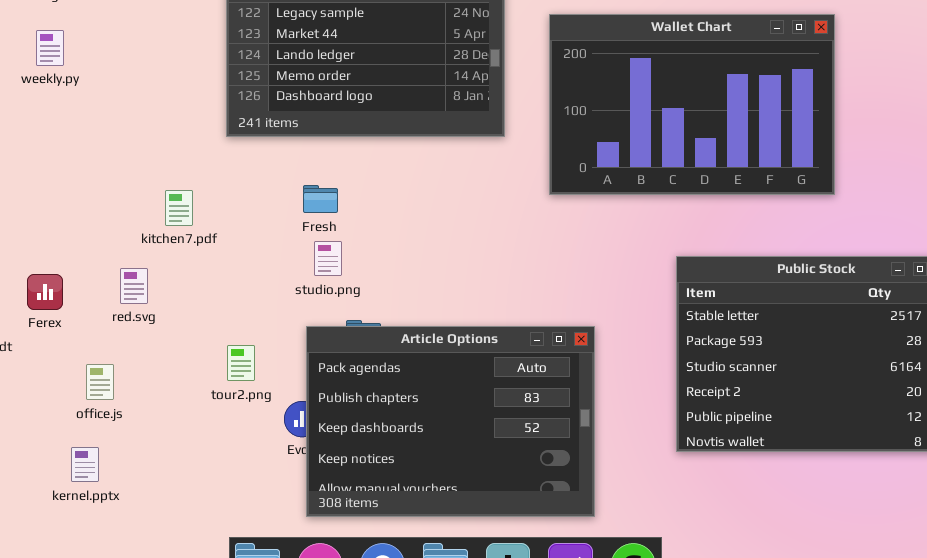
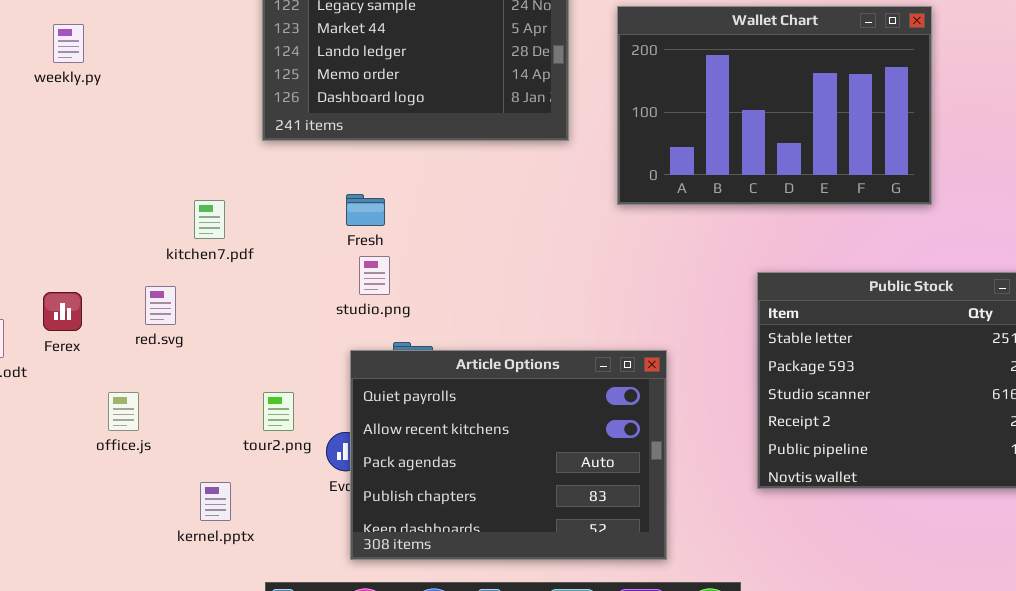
Article Options: [306,326,595,517] -> [350,350,667,560], scrolled up 2 rows
tour2.png: [227,345,255,381] -> [263,392,294,431], moved
kernel.pptx: [71,447,99,482] -> [200,482,231,521], moved

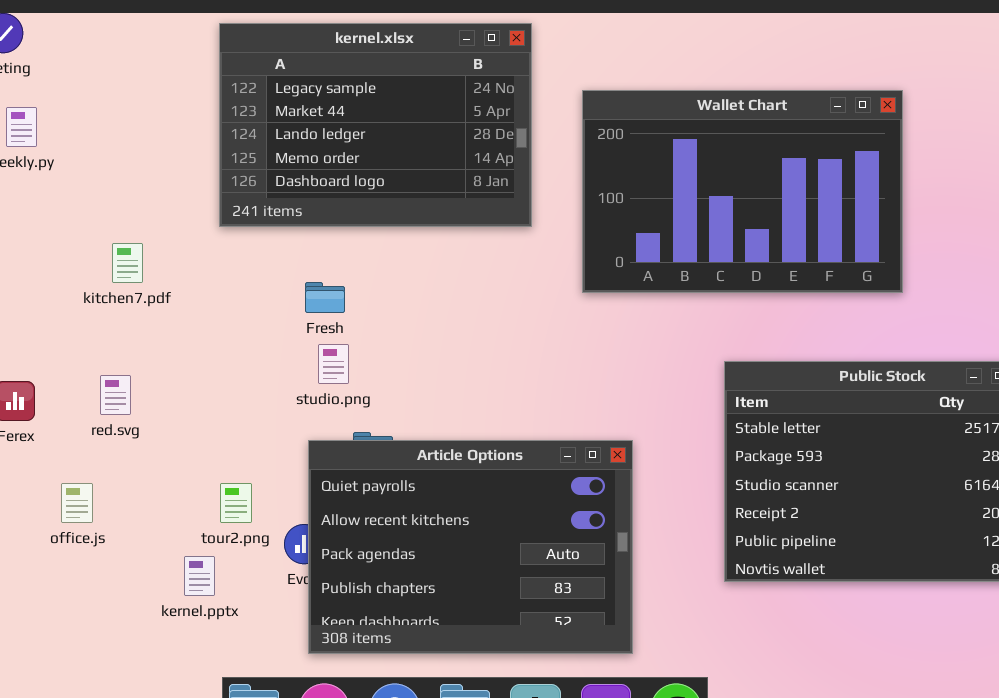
kitchen7.pdf: [194,200,225,239] -> [112,243,143,283], moved
kernel.pptx: [200,482,231,521] -> [184,556,215,596], moved

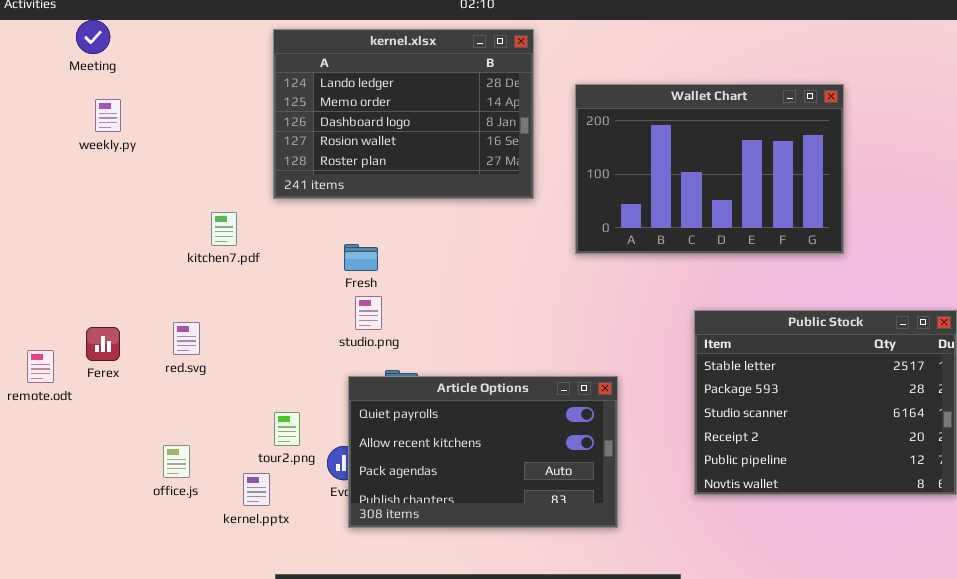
kernel.xlsx: [219,23,532,227] -> [273,29,534,199], scrolled down 2 rows
kitchen7.pdf: [112,243,143,283] -> [211,212,237,246], moved
Article Options: [308,440,633,654] -> [348,376,618,528], resized
office.js: [61,483,93,523] -> [163,445,190,478], moved

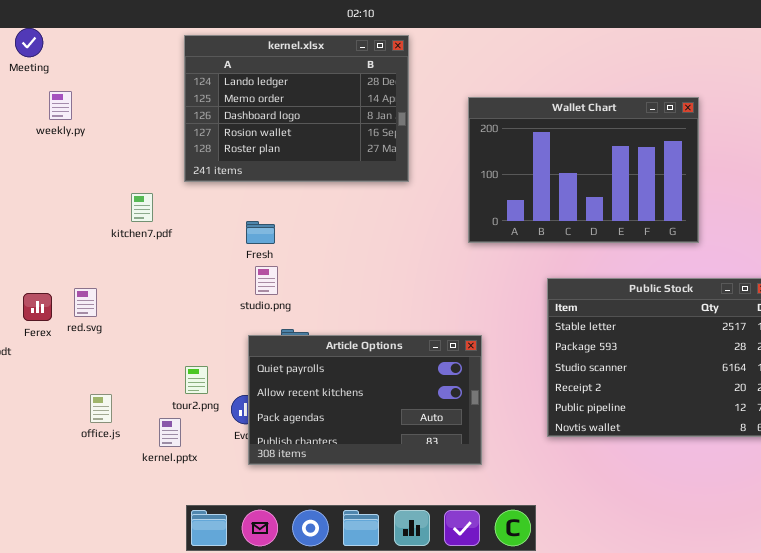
Wallet Chart: [575,84,844,254] -> [468,97,699,243], moved
weekly.py: [95,99,121,132] -> [49,91,72,120], moved
red.svg: [173,322,200,355] -> [74,288,97,317], moved

